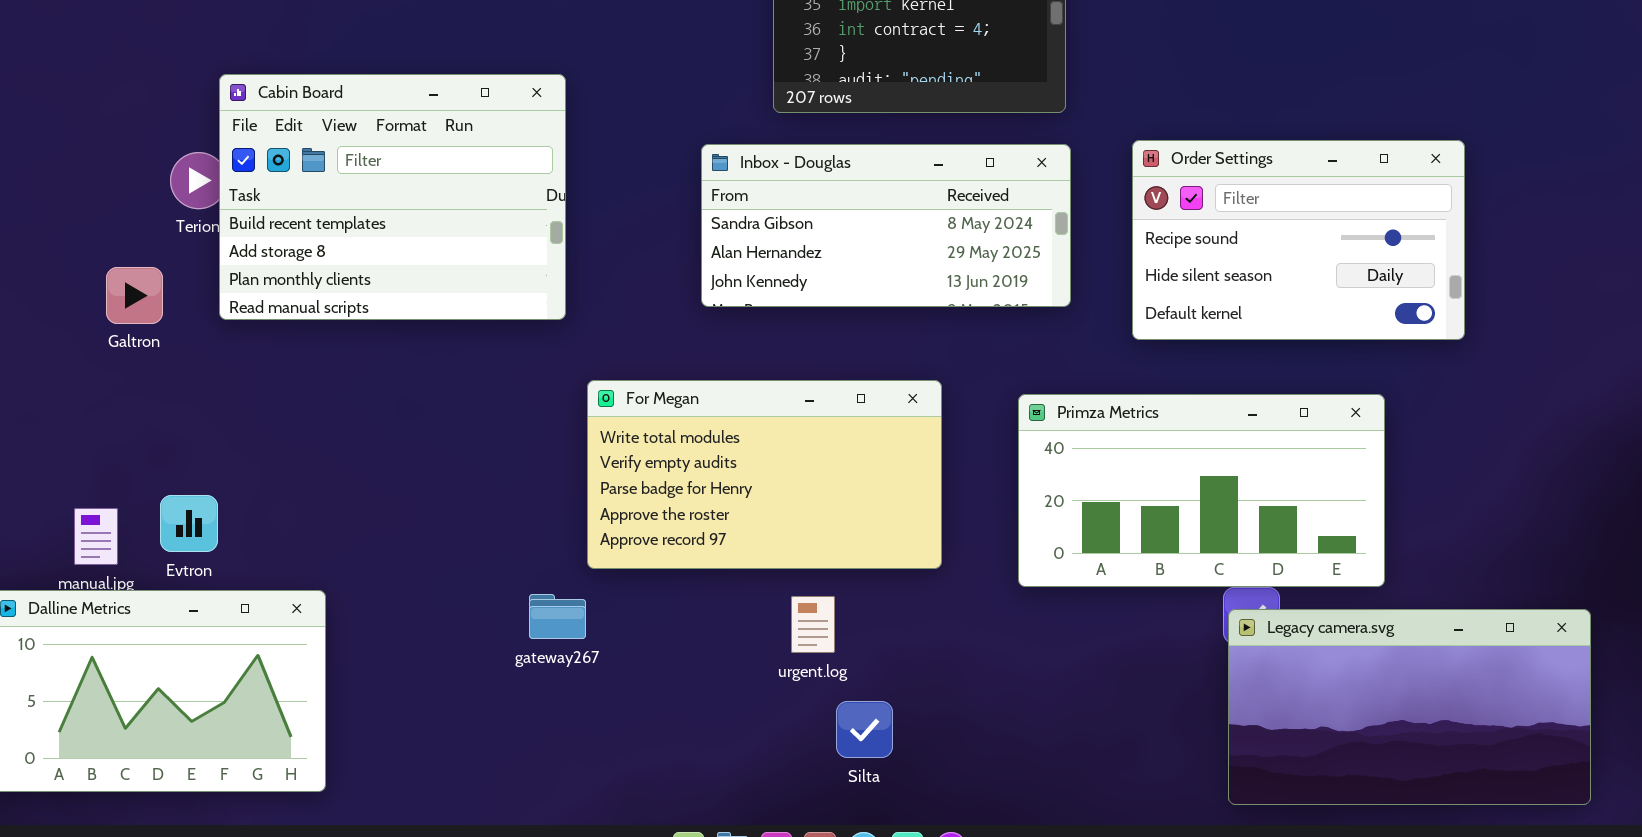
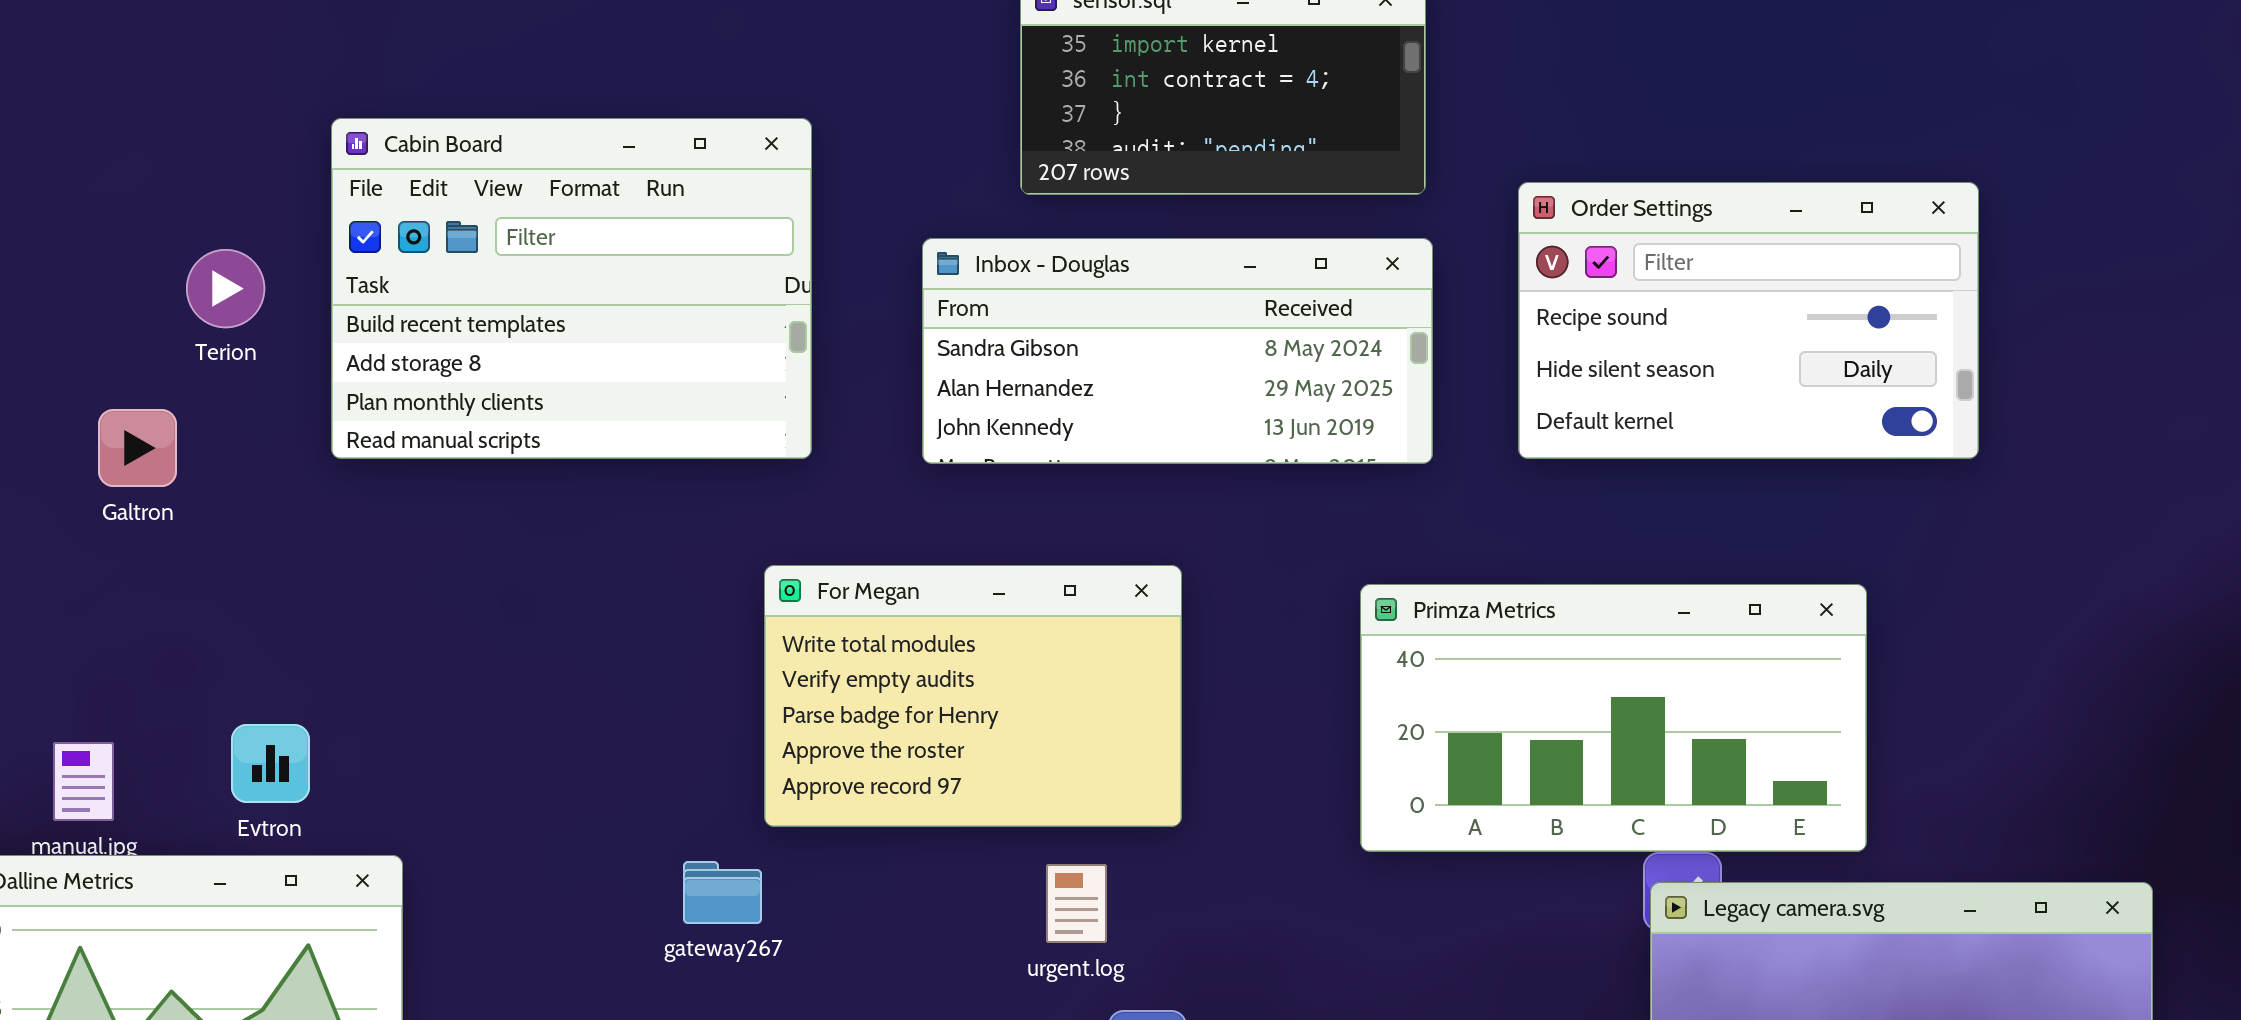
Cabin Board: [219,74,566,320] -> [331,118,812,459], moved
Order Settings: [1132,140,1465,340] -> [1518,182,1979,459], moved
For Megan: [587,380,942,569] -> [764,565,1182,827], resized
Evtron: [160,495,218,552] -> [231,724,310,803], moved

